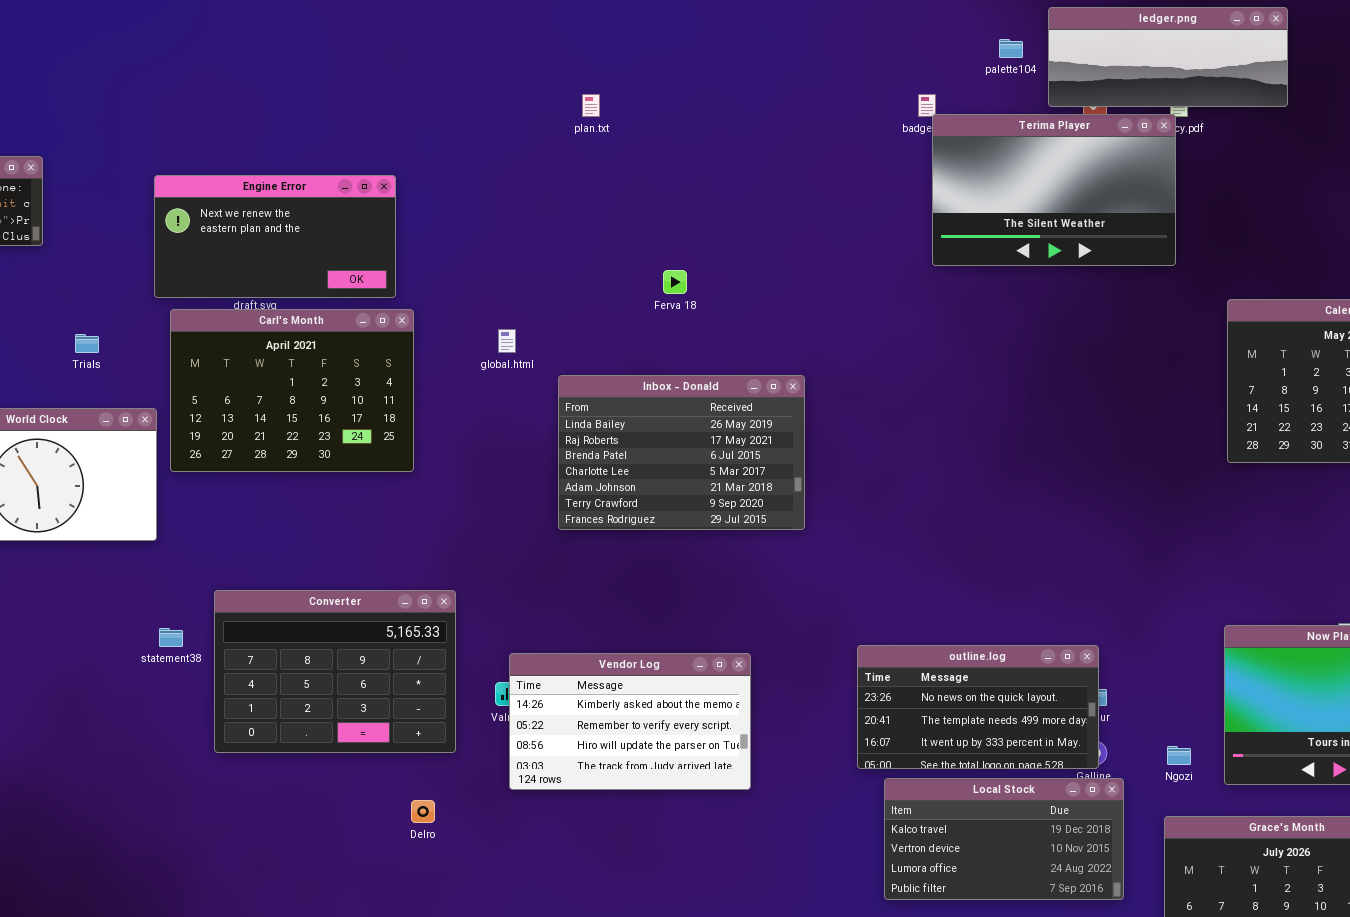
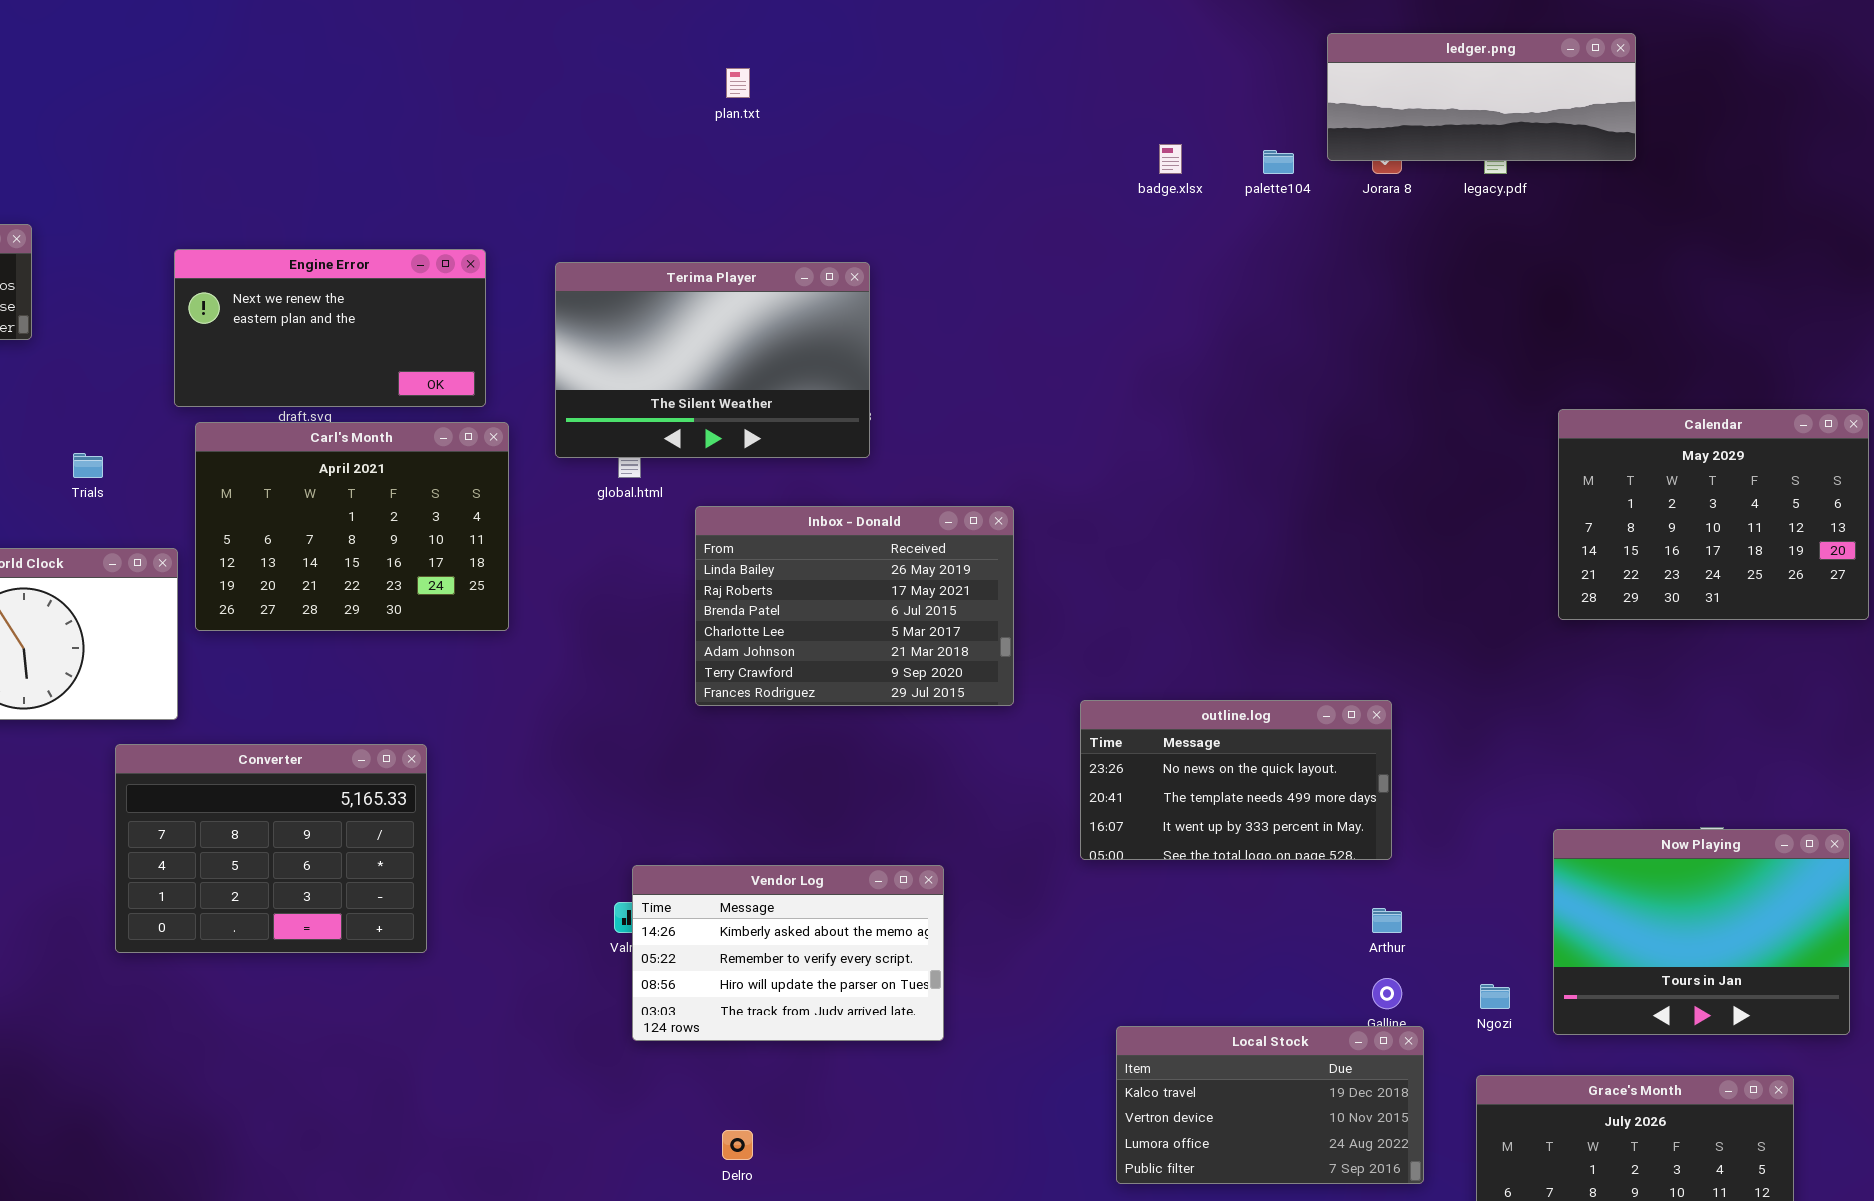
palette104: [999,39,1023,58] -> [1263,150,1294,174], moved
plan.txt: [582,94,600,117] -> [726,68,750,98], moved
Terima Player: [932,114,1176,266] -> [555,262,870,458], moved
Converter: [214,590,456,753] -> [115,744,427,953], moved
outline.log: [857,645,1099,769] -> [1080,700,1392,860], moved
Delro: [411,800,435,823] -> [722,1130,753,1160], moved

